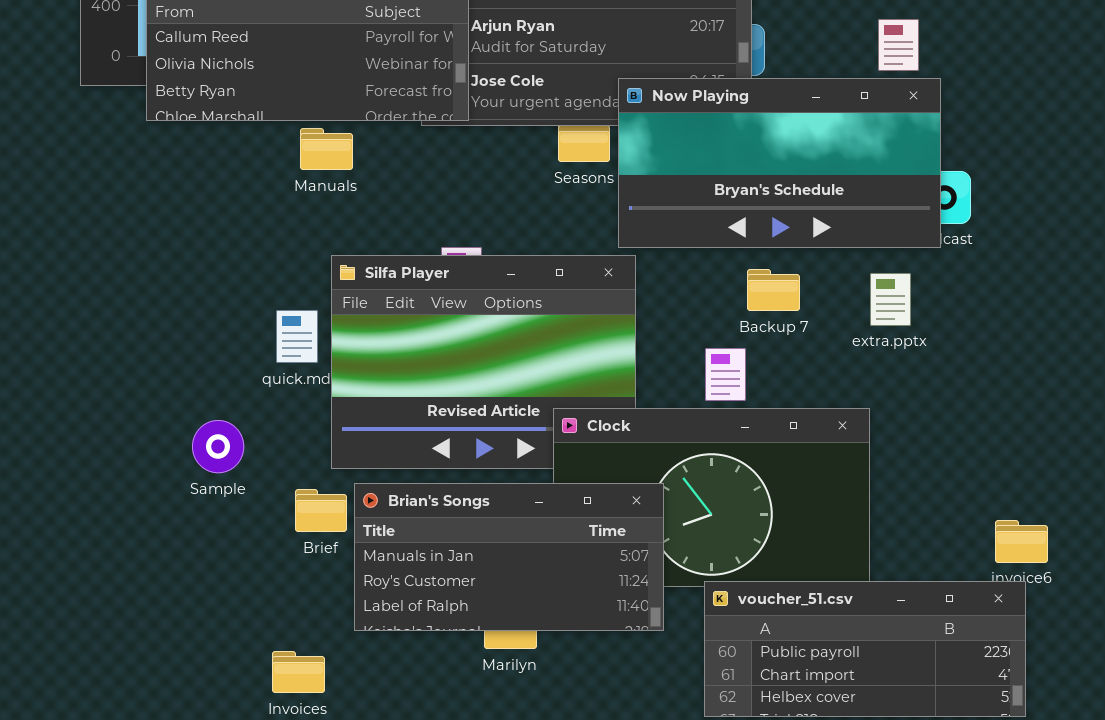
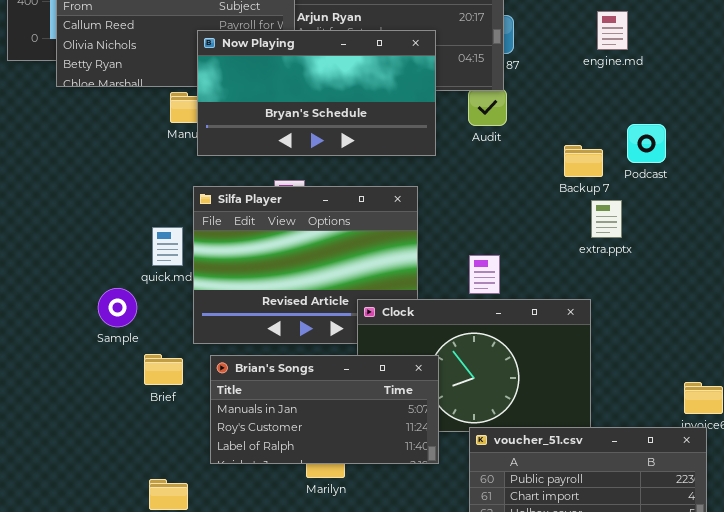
Now Playing: [618,78,941,248] -> [197,30,436,156], moved
Backup 7: [747,269,800,311] -> [564,145,603,177], moved
Sample: [192,420,244,473] -> [98,288,137,327], moved
Brief: [295,489,347,532] -> [144,354,183,385], moved

